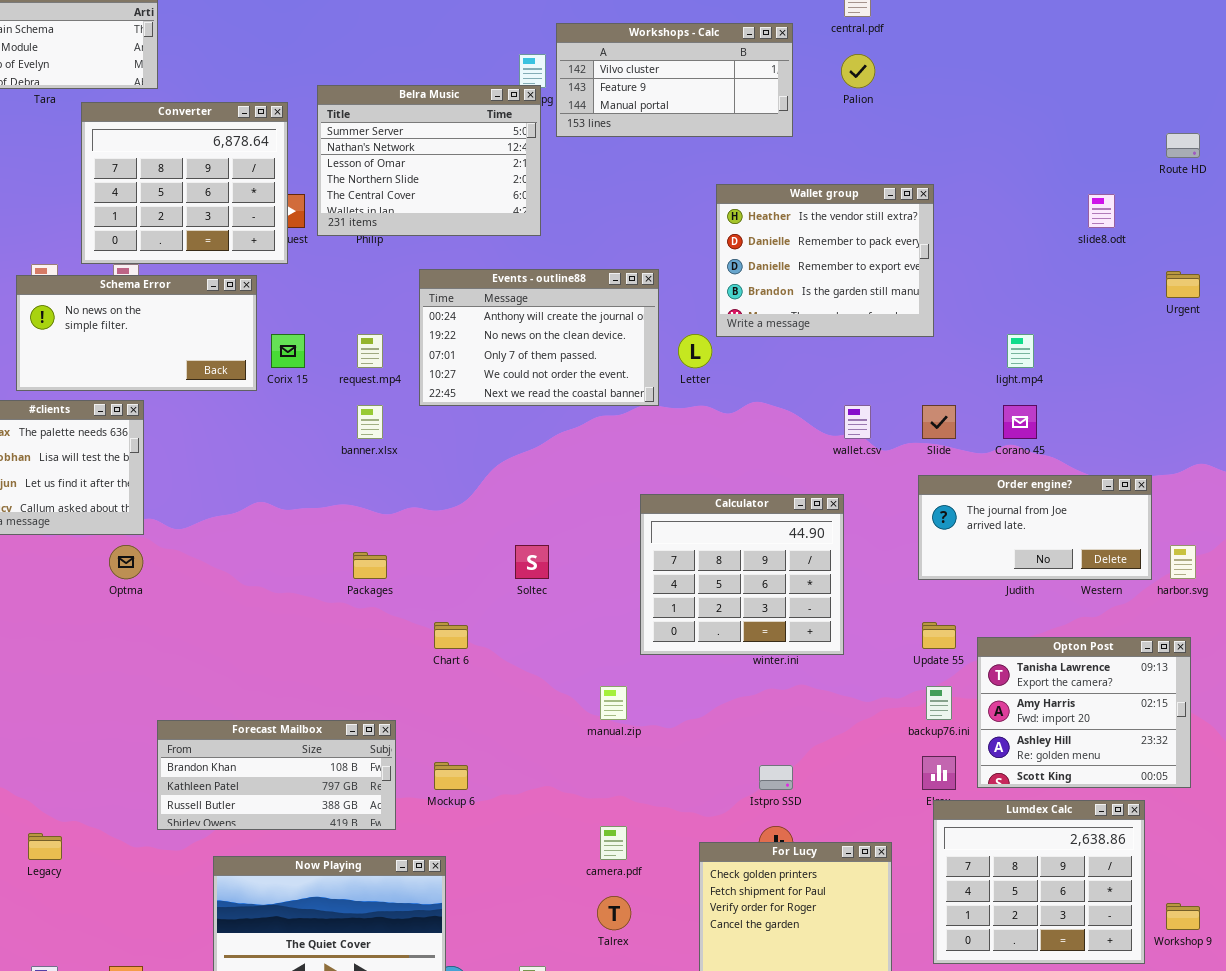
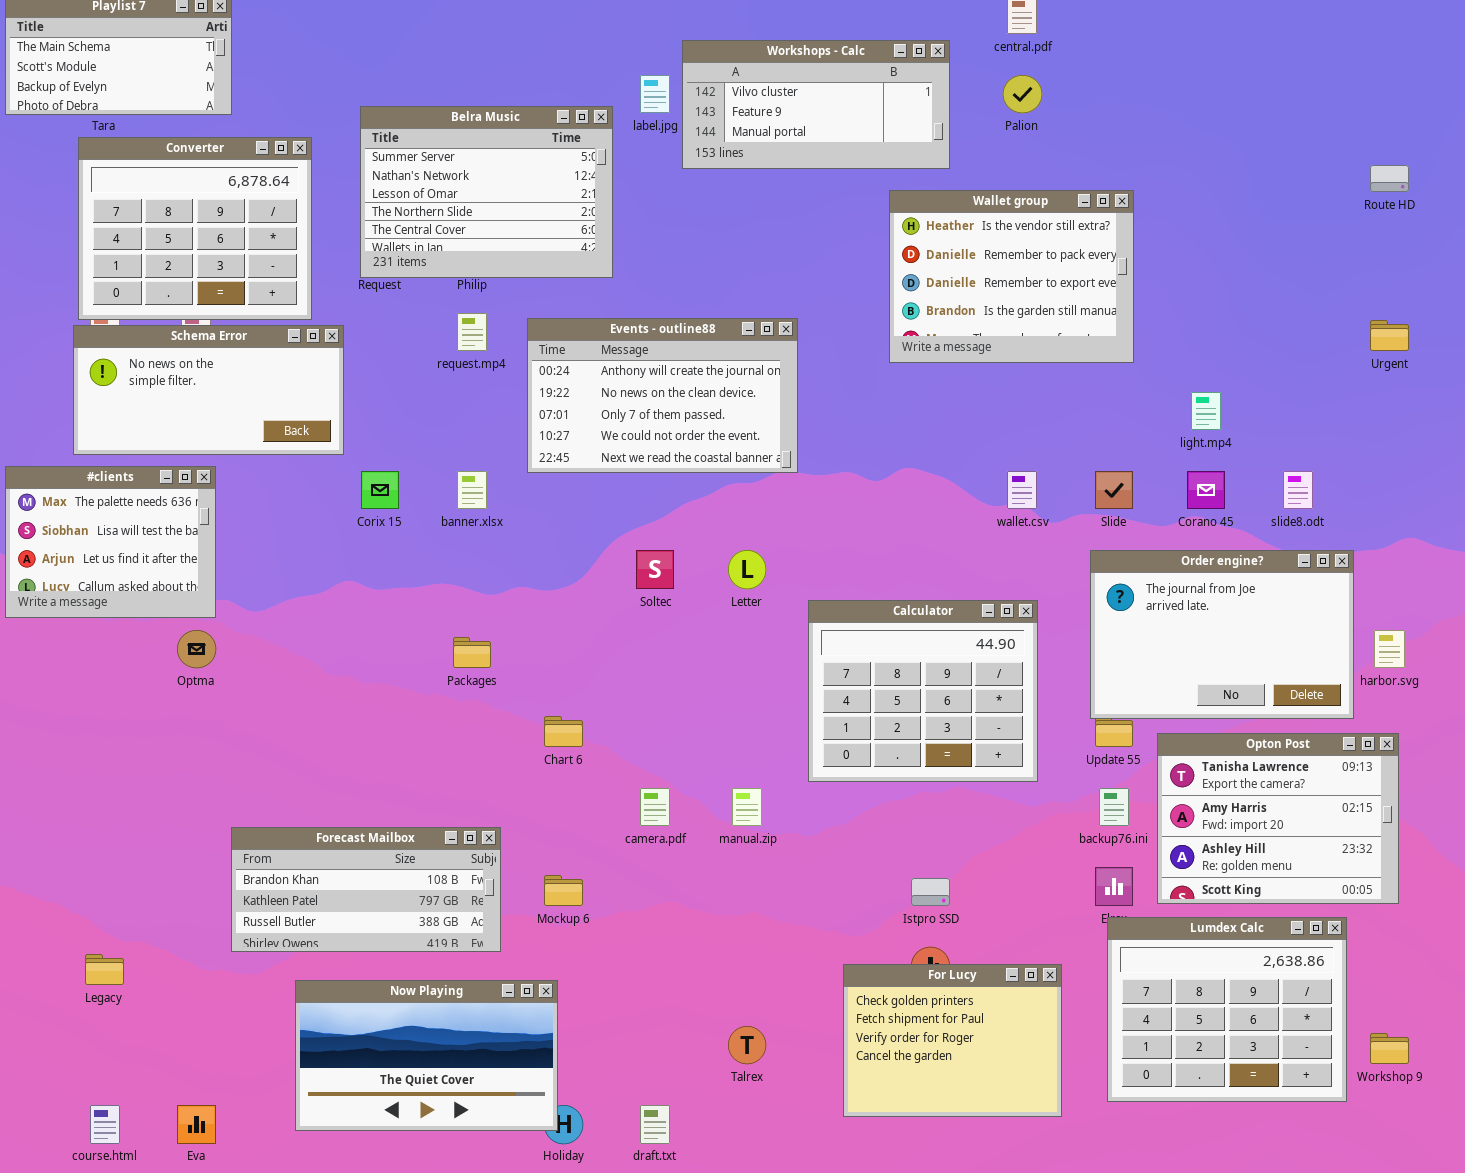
Belra Music: [317,85,541,236] -> [360,106,613,278], moved
Converter: [81,102,288,264] -> [78,137,312,320], moved
Wallet group: [716,184,934,337] -> [889,190,1134,363], moved
slide8.odt: [1088,194,1115,228] -> [1283,471,1313,509], moved
Corix 15: [271,334,305,368] -> [361,471,399,509], moved
request.mp4: [357,334,383,368] -> [457,313,487,351], moved
Letter: [678,334,712,368] -> [728,550,766,589], moved
Order engine?: [918,475,1152,580] -> [1090,550,1354,719], resized
Calculator: [640,494,844,655] -> [808,600,1038,782], moved
Soltec: [515,545,549,579] -> [636,550,674,589], moved
camera.pdf: [600,826,627,860] -> [640,788,670,826], moved

